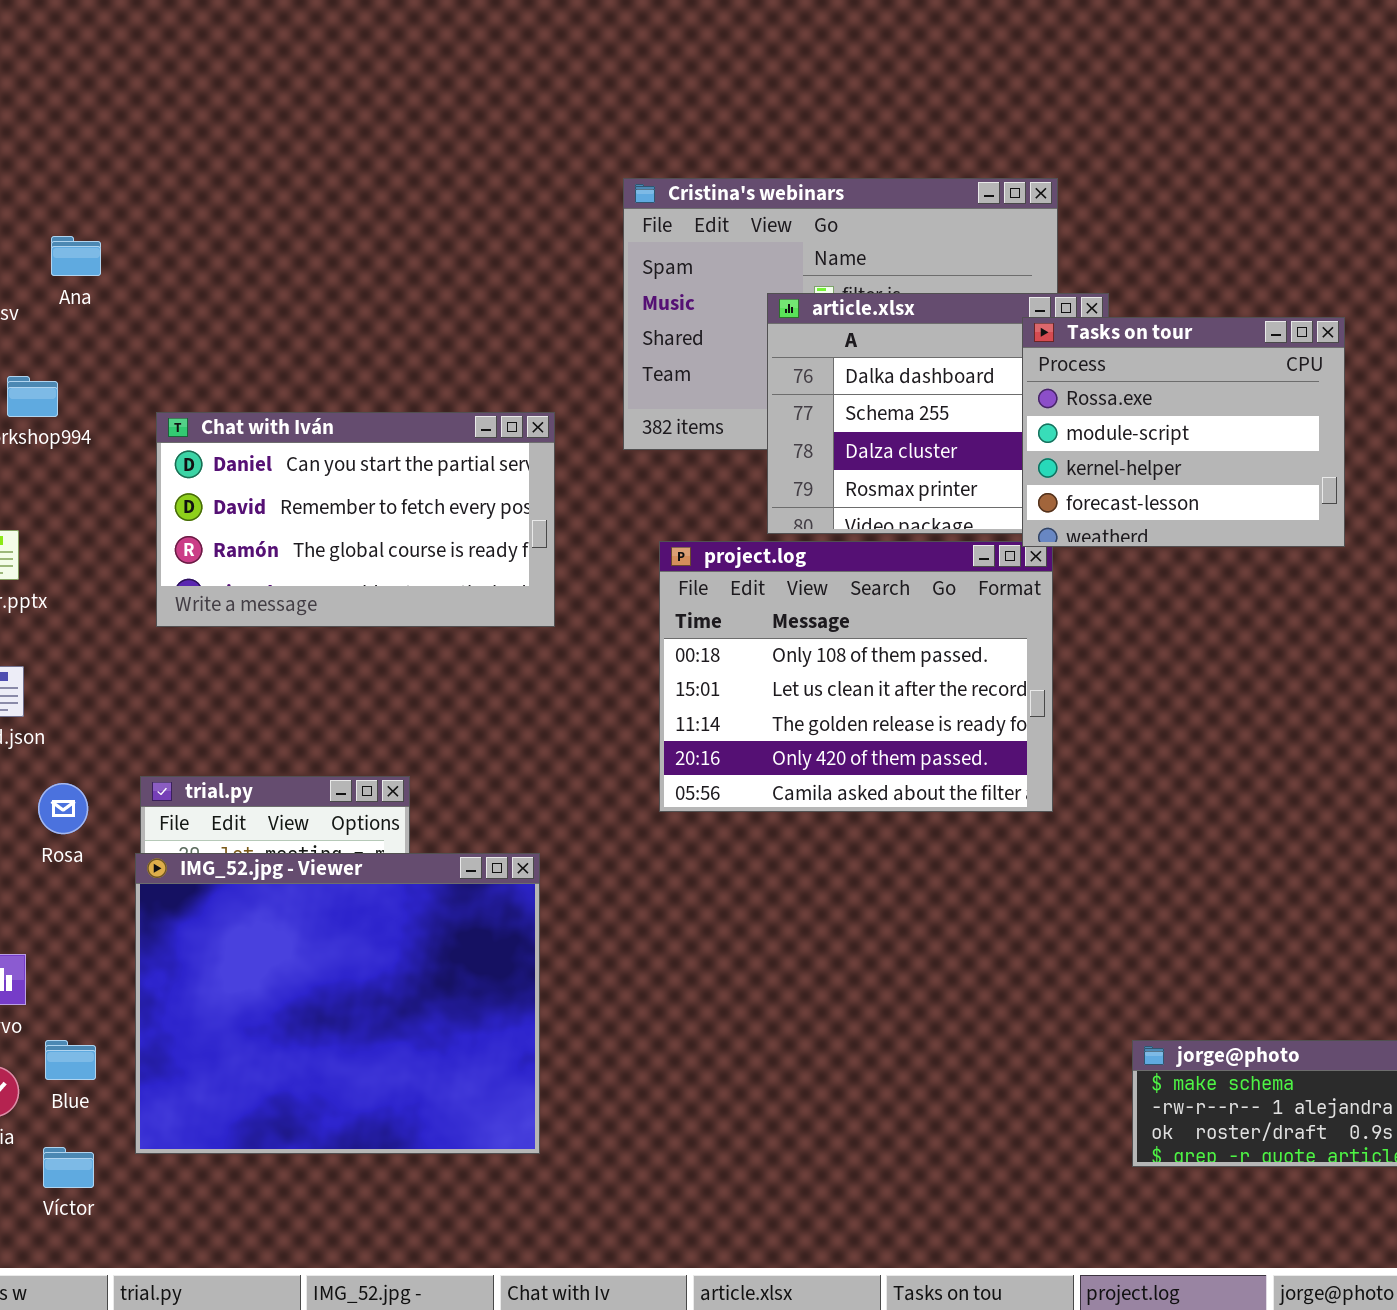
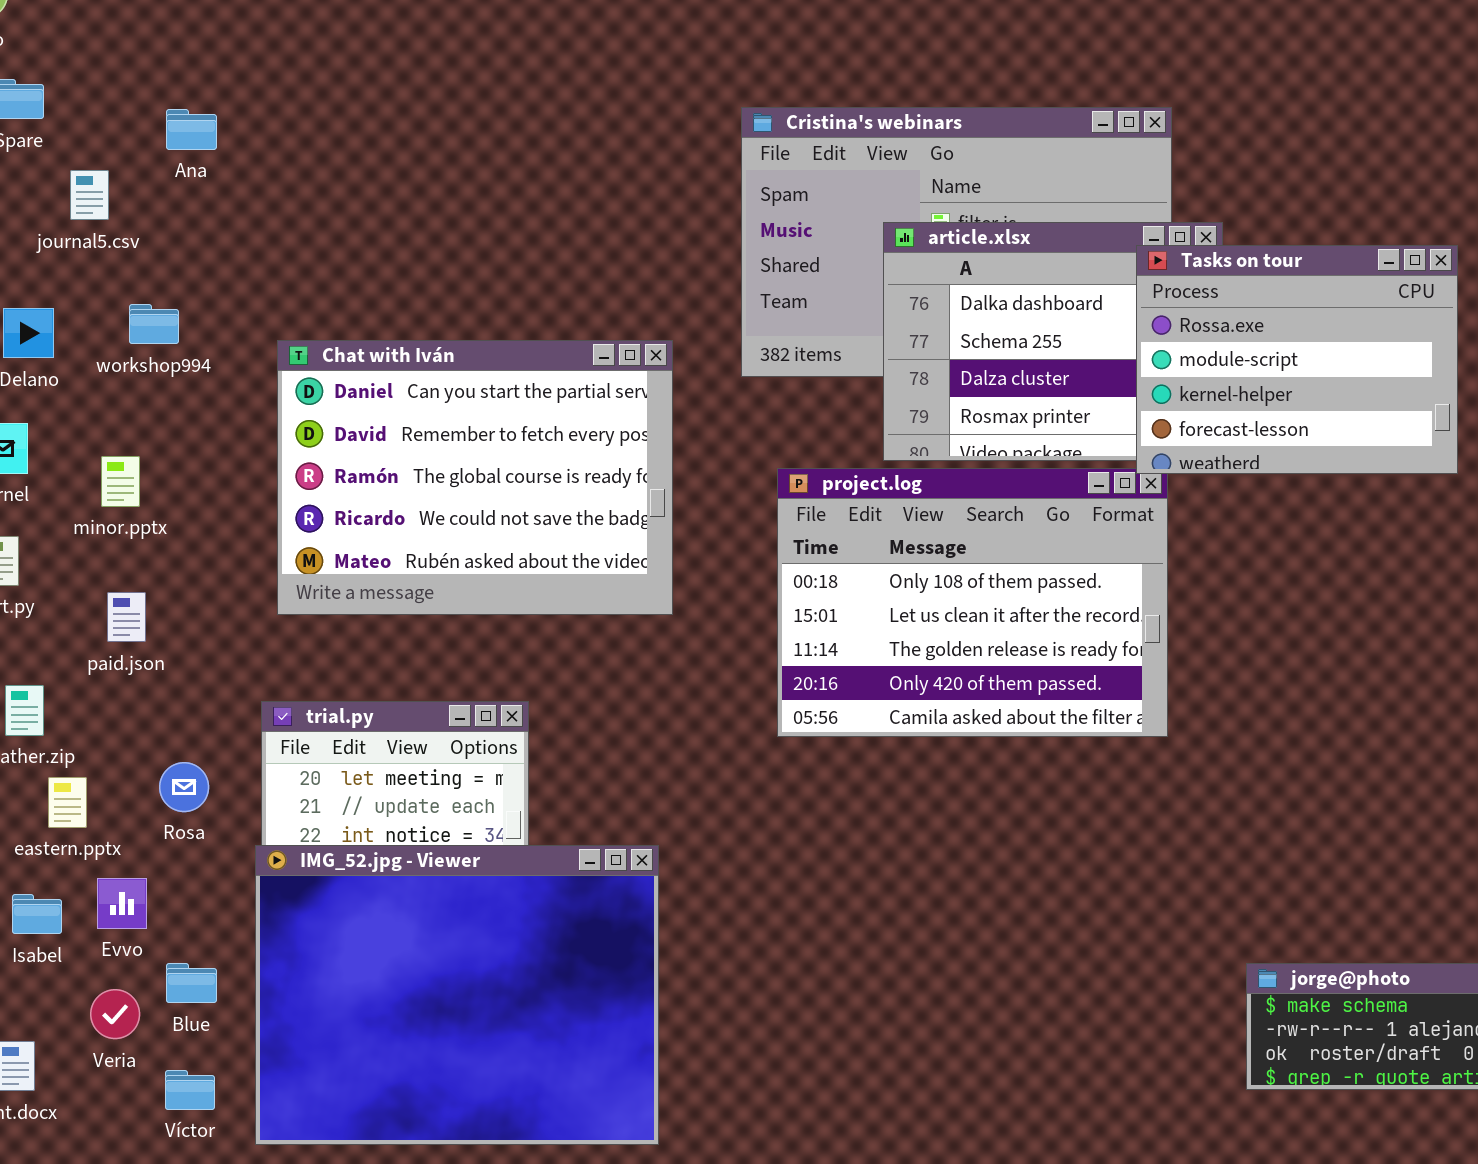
Ana: [51,236,101,276] -> [166,109,217,150], moved
Chat with Iván: [156,412,555,627] -> [277,340,673,615], resized
Rosa: [38,783,88,834] -> [159,762,209,812], moved
IMG_52.jpg - Viewer: [135,853,540,1154] -> [255,845,659,1145], moved

